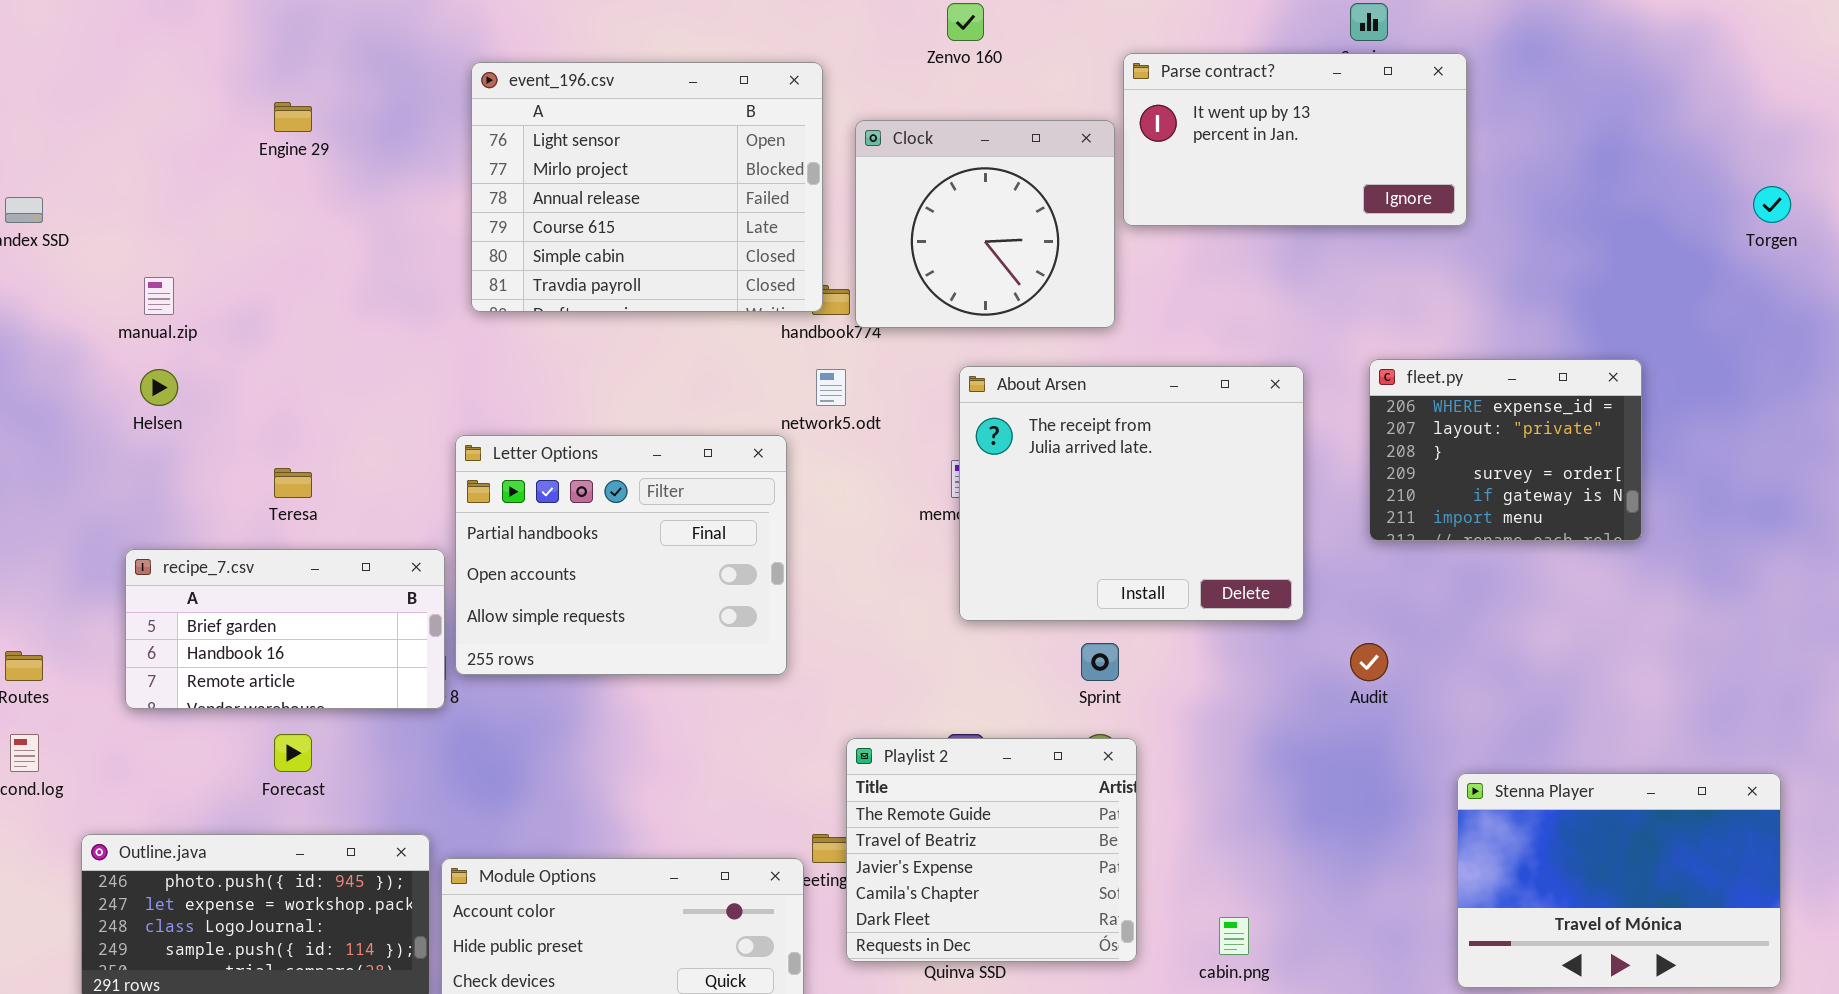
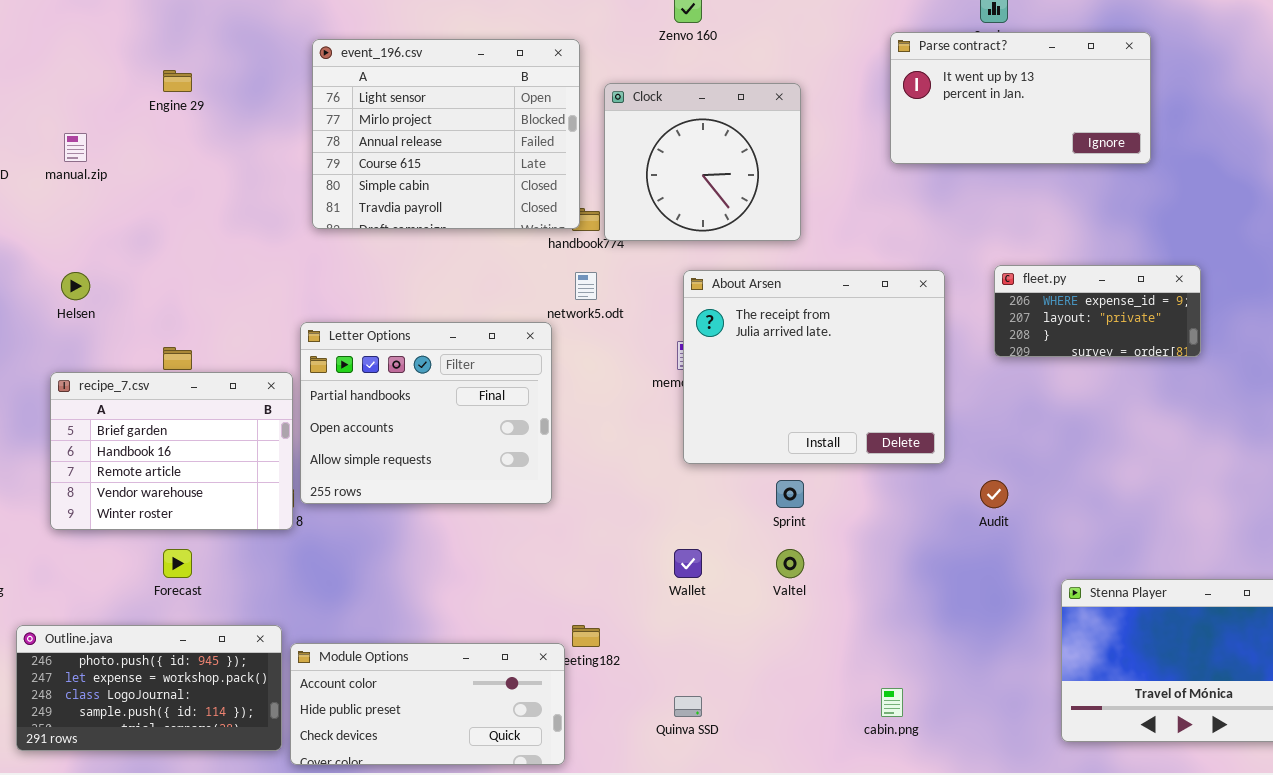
Parse contract?: [1123,53,1467,226] -> [890,32,1151,164], moved
manual.zip: [144,277,174,315] -> [64,133,87,162], moved
fleet.py: [1369,359,1642,541] -> [994,265,1201,357], resized
recipe_7.csv: [125,549,445,709] -> [50,372,293,530], resized
Playlist 2: [846,738,1137,962] -> none, closed

